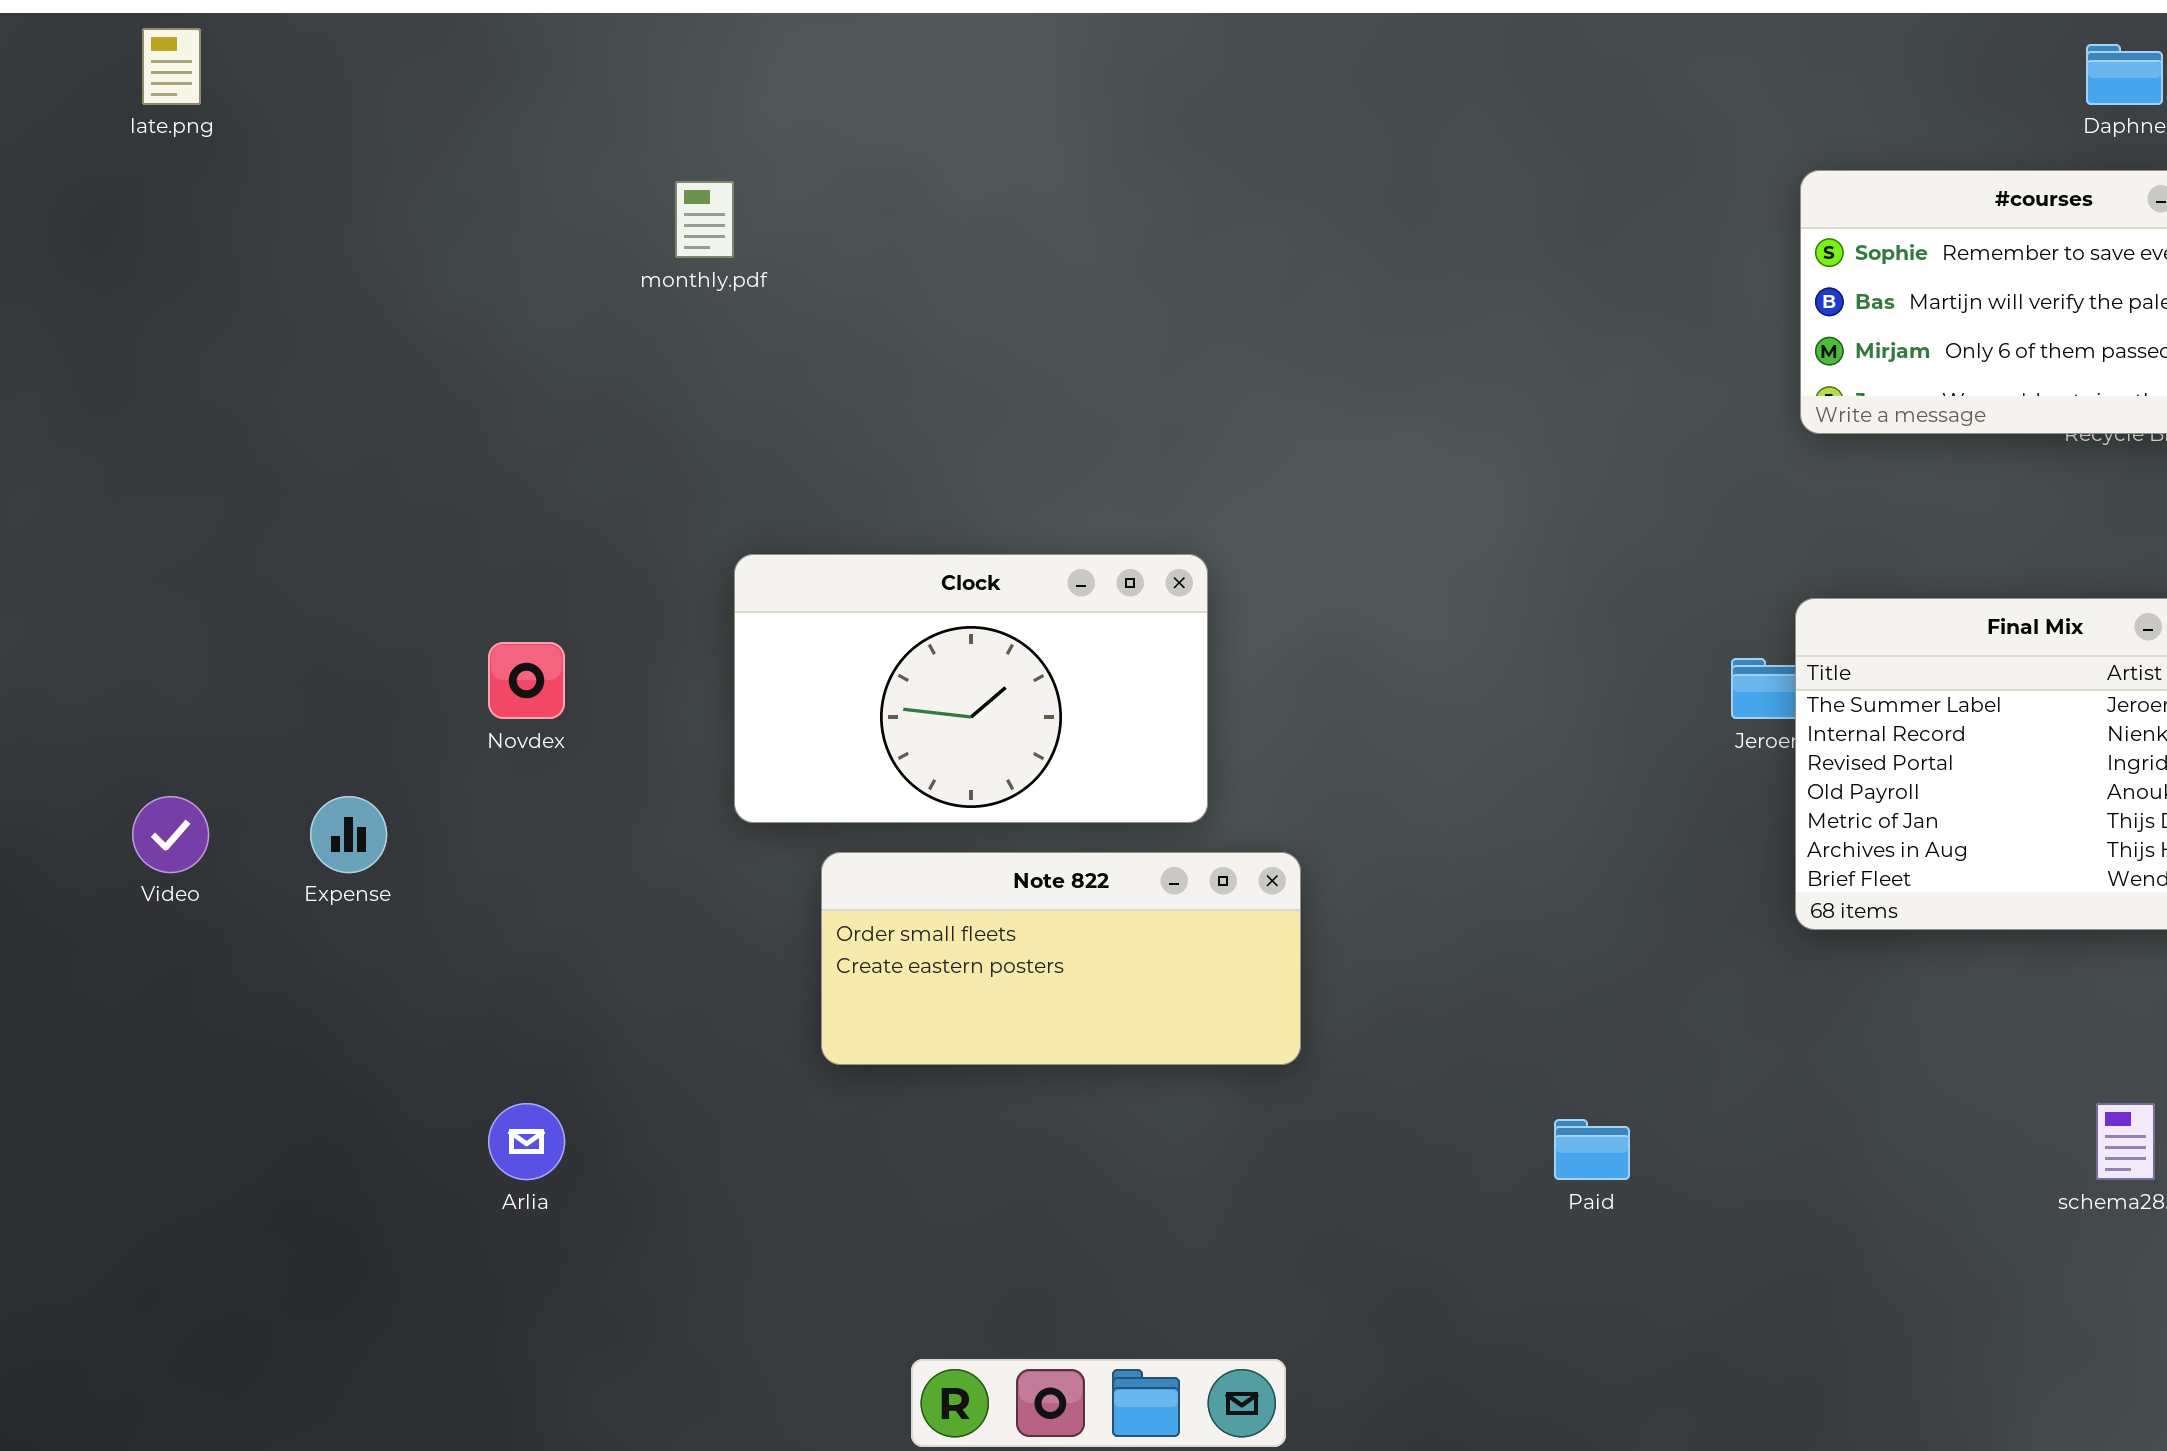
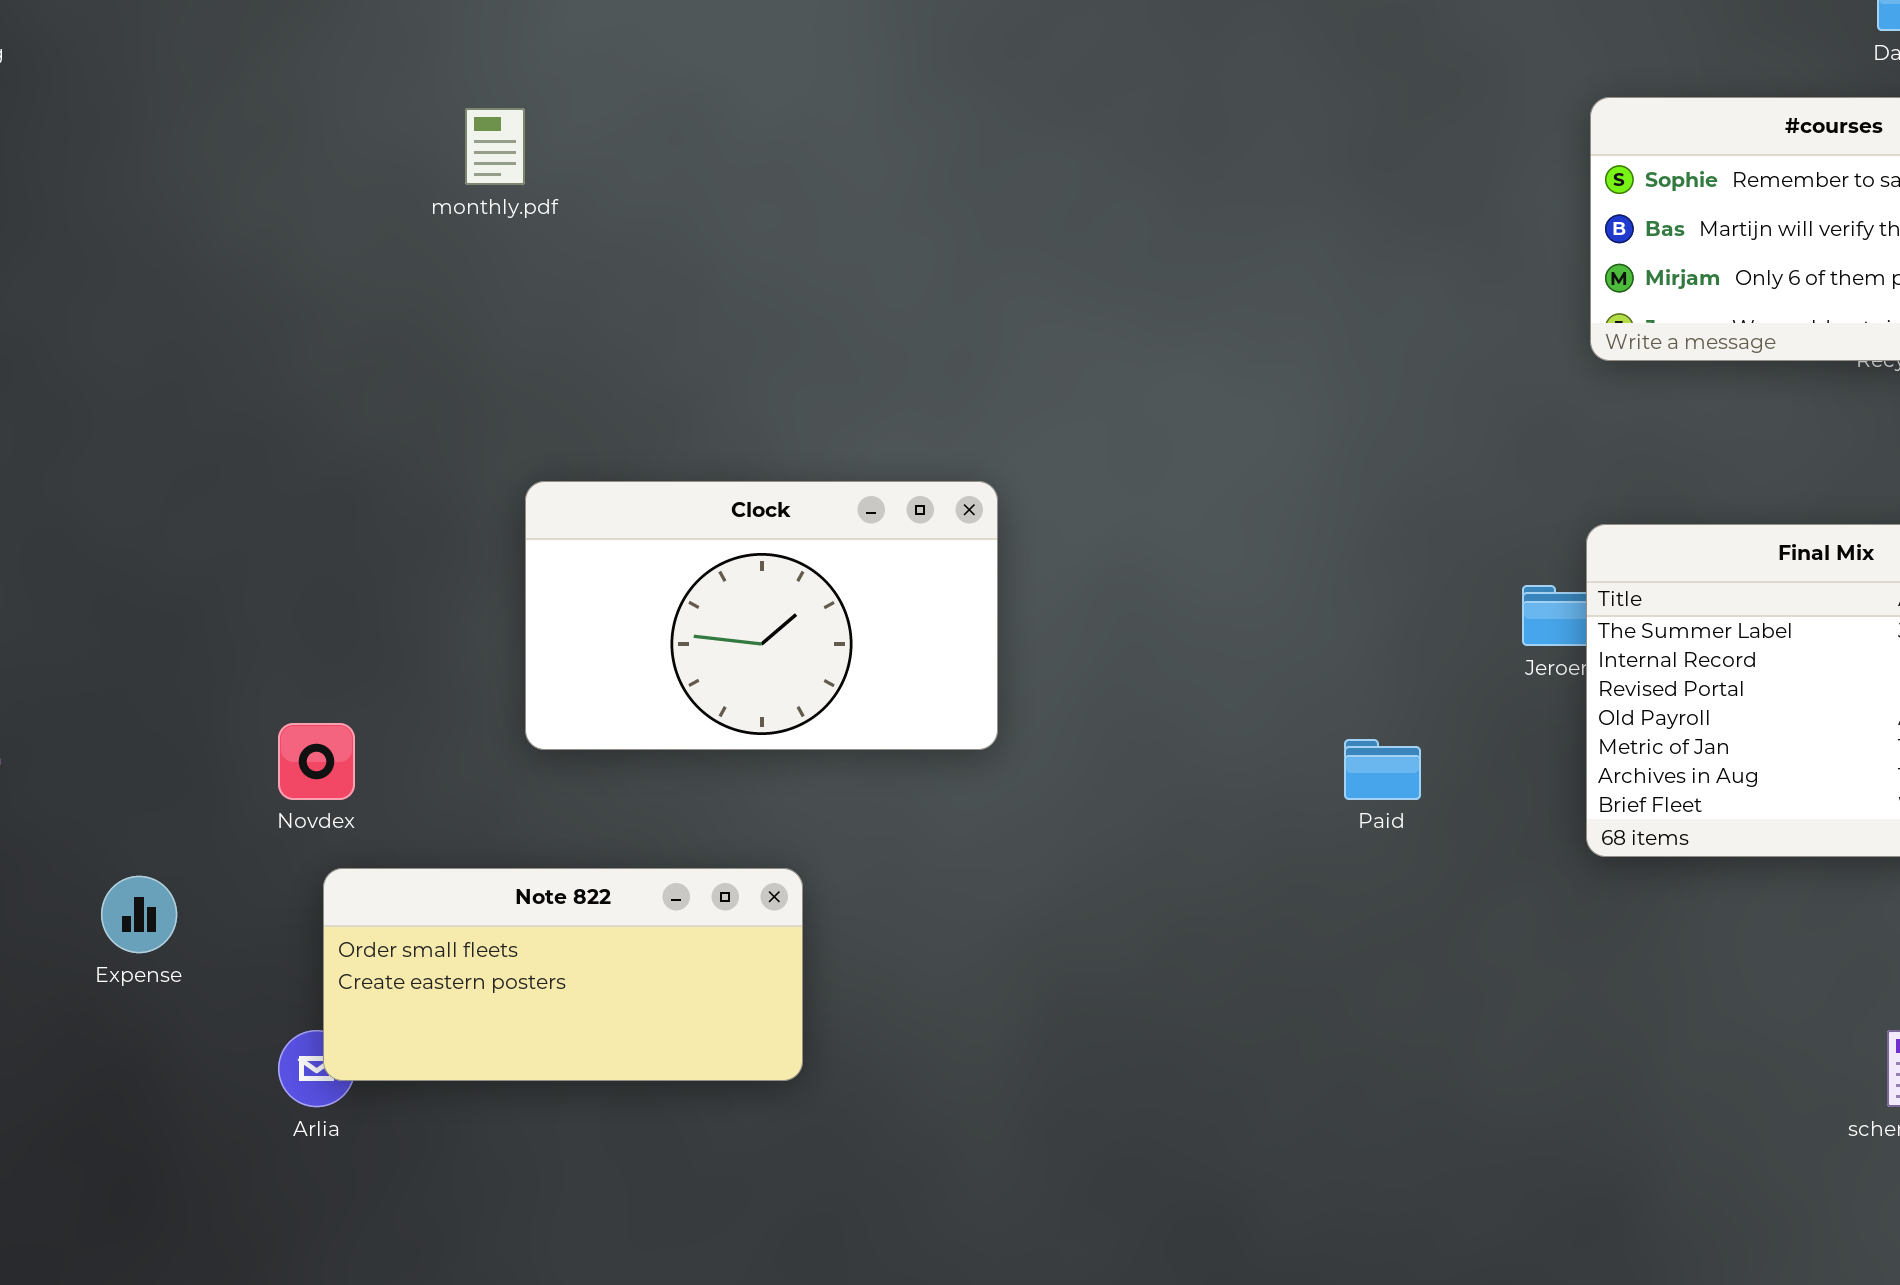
Novdex: [488,642,565,719] -> [278,723,355,800], moved
Expense: [310,796,387,873] -> [101,876,177,953], moved
Note 822: [821,852,1301,1065] -> [323,868,803,1081], moved
Paid: [1554,1119,1630,1180] -> [1344,739,1421,800], moved

